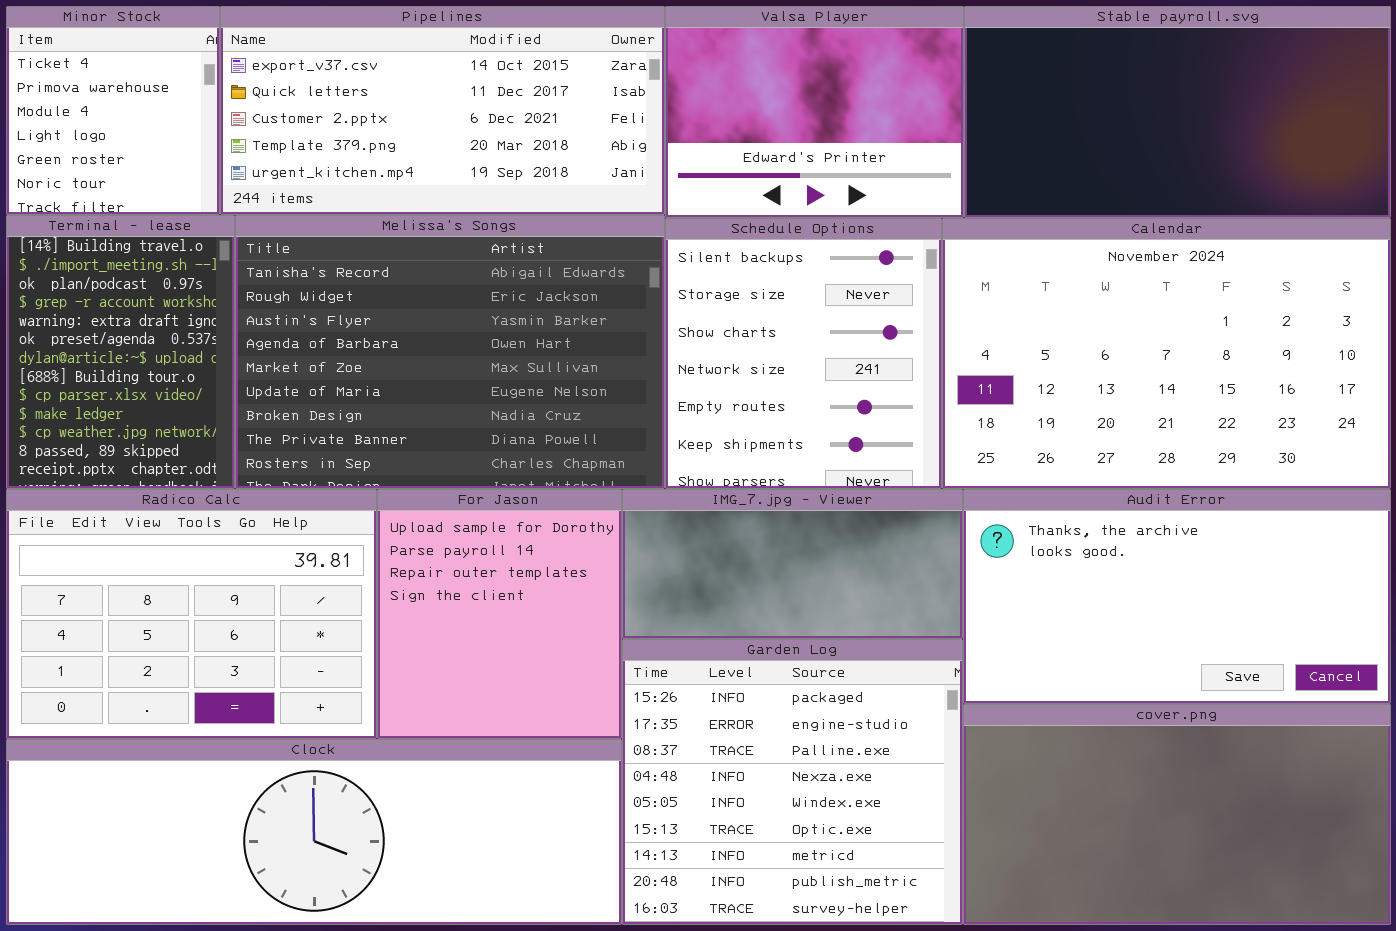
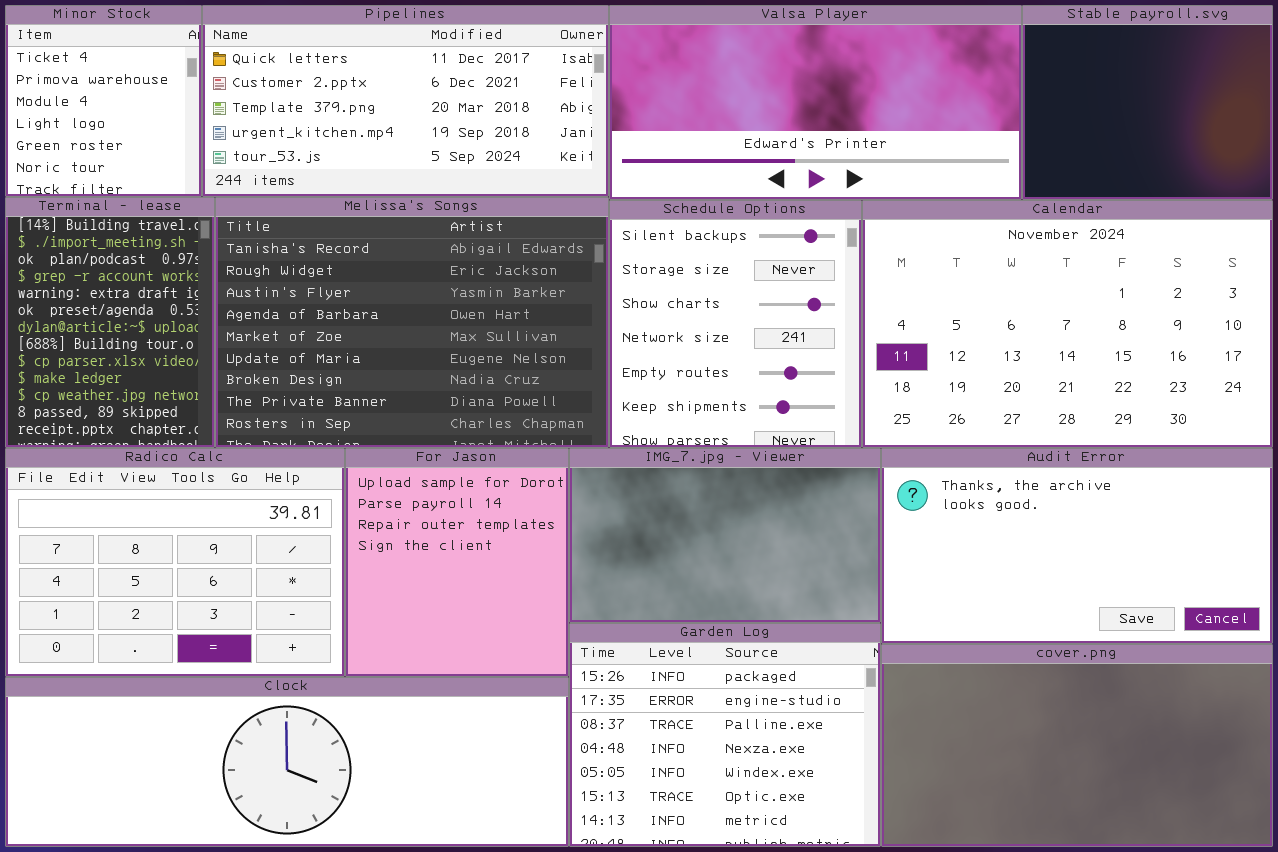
Pipelines: [220,6,665,215] -> [202,5,609,197], scrolled down 1 row
Valsa Player: [665,6,964,218] -> [609,5,1022,200], resized
Stable payroll.svg: [964,6,1391,218] -> [1022,5,1273,200], resized
IMG_7.jpg - Viewer: [622,489,963,639] -> [569,448,881,623], resized
Garden Log: [622,639,963,925] -> [569,623,881,847], resized

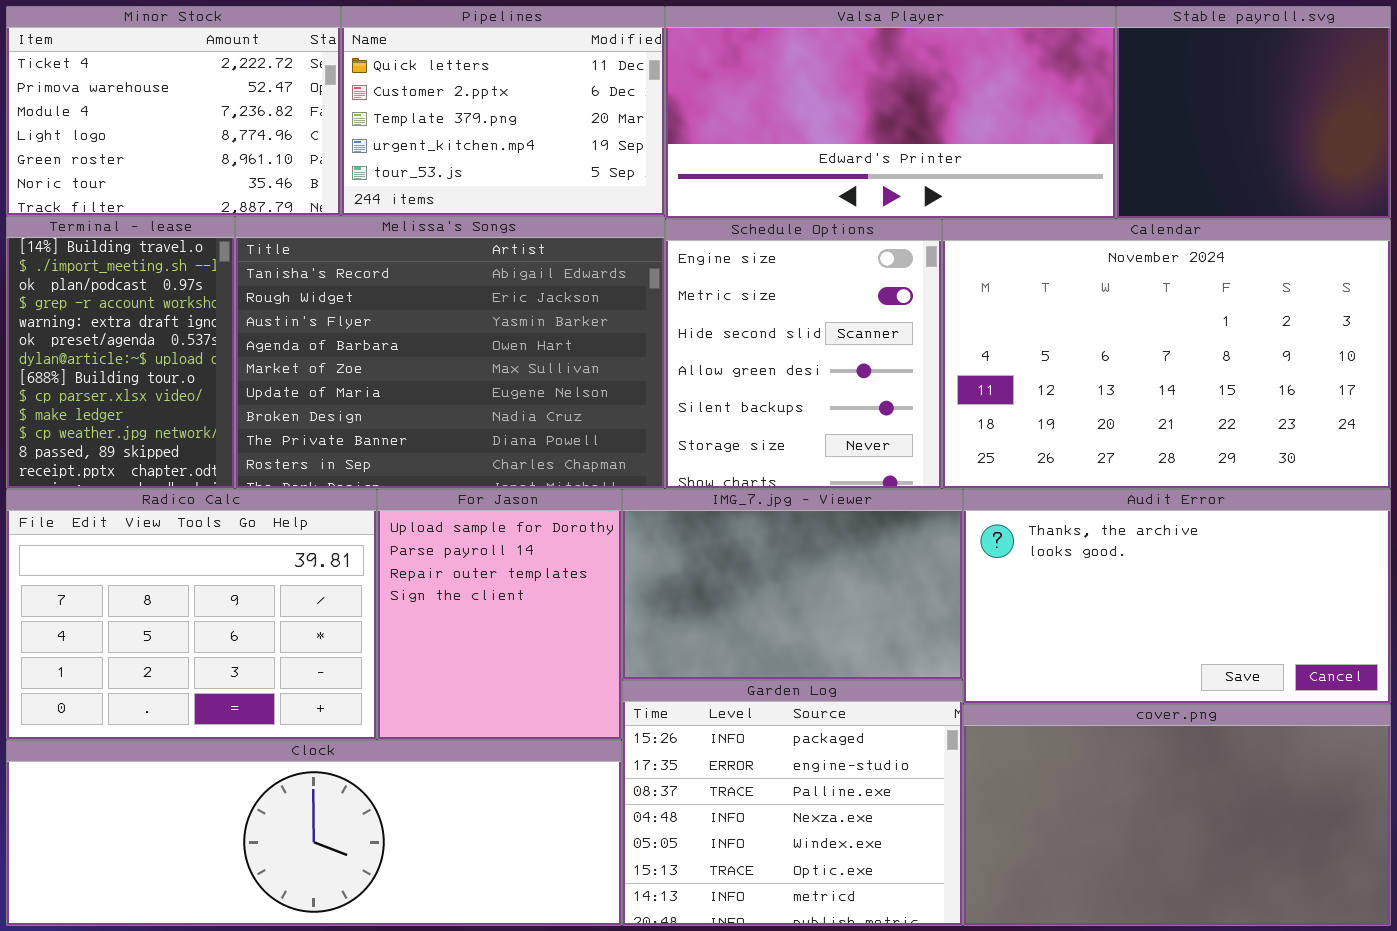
Minor Stock: [5,5,202,197] -> [6,6,341,216], resized
Pipelines: [202,5,609,197] -> [341,6,665,216], resized
Schedule Options: [609,200,862,448] -> [665,219,942,489], scrolled up 4 rows

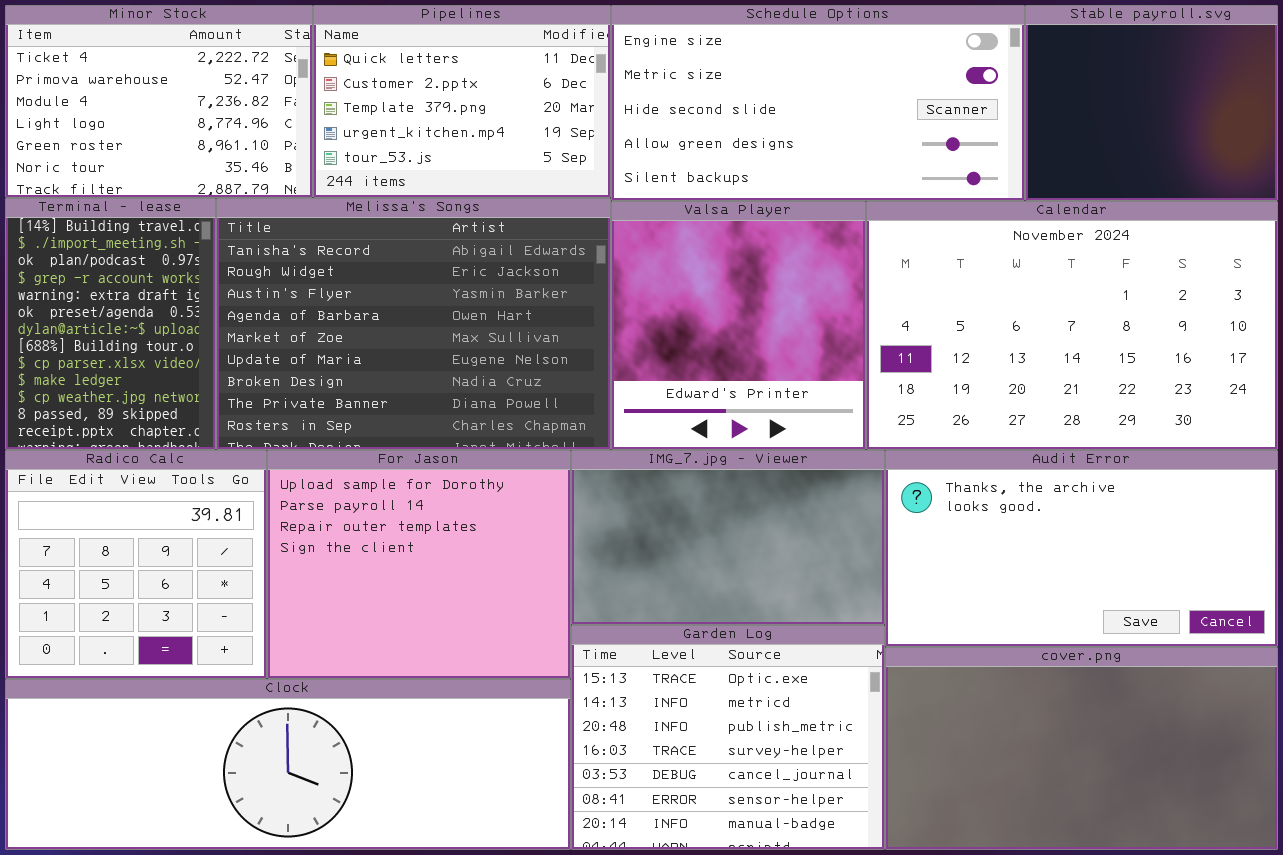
Valsa Player: [665,6,1116,219] -> [611,201,866,450], moved, resized
Schedule Options: [665,219,942,489] -> [611,5,1025,201], moved, resized
Radico Calc: [6,489,377,740] -> [5,450,267,679], resized
For Jason: [377,489,622,740] -> [267,450,571,679], resized
Garden Log: [622,680,963,926] -> [571,625,885,850], scrolled down 5 rows

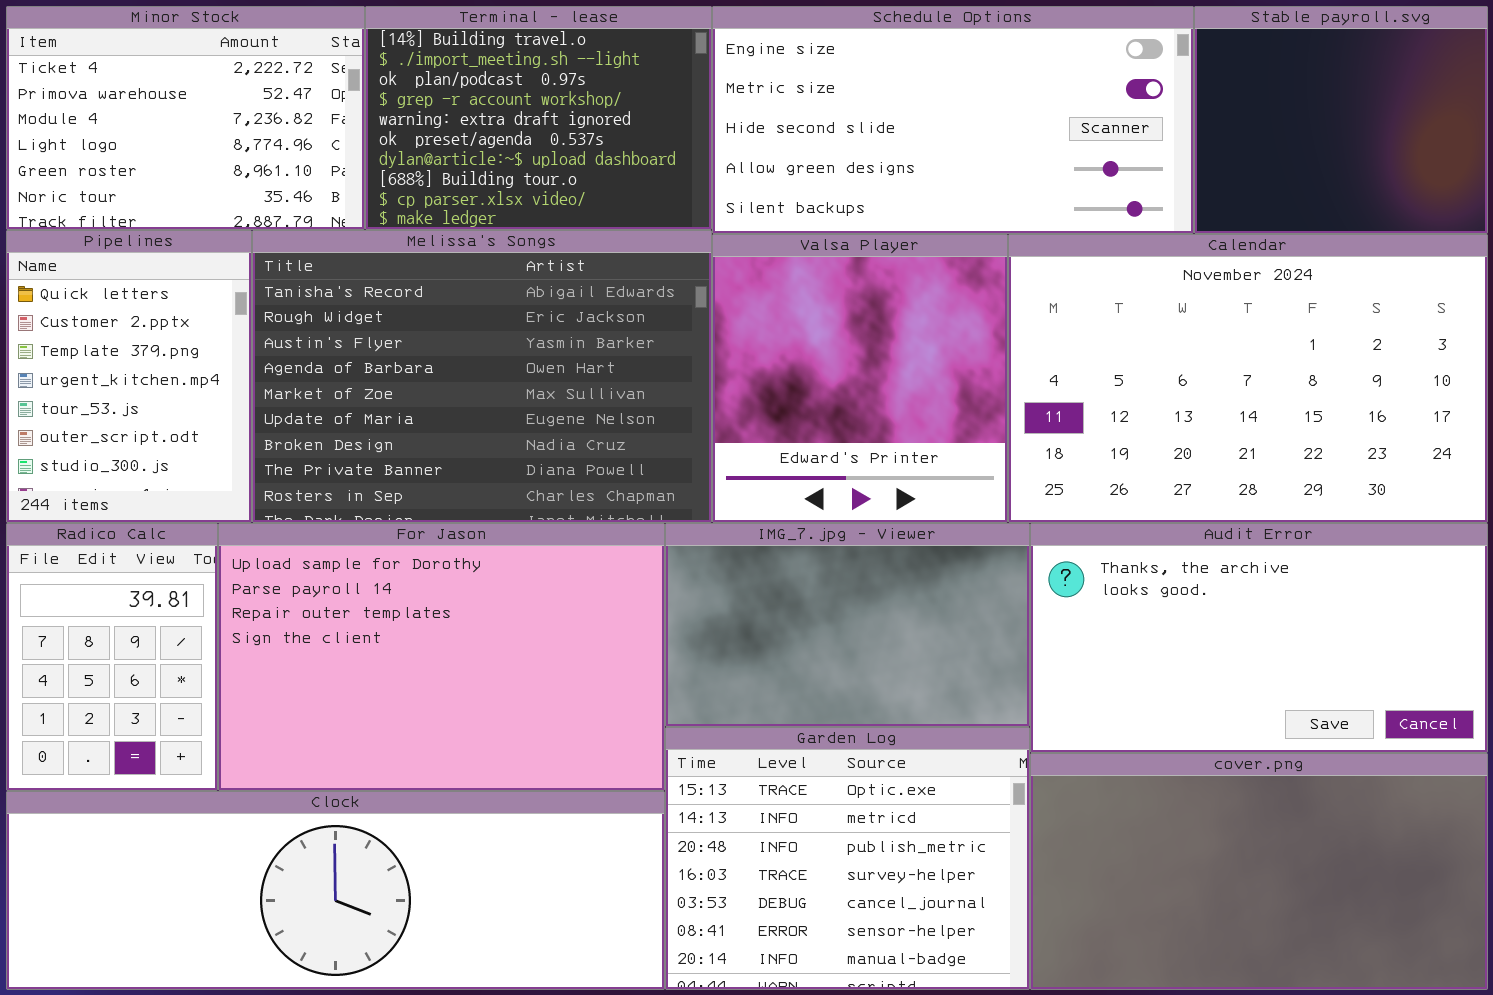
Pipelines: [313,5,611,198] -> [6,230,252,523], moved, resized
Terminal - lease: [5,198,216,450] -> [365,6,712,230], moved, resized
Radico Calc: [5,450,267,679] -> [6,523,218,791], resized
For Jason: [267,450,571,679] -> [218,523,665,791], resized

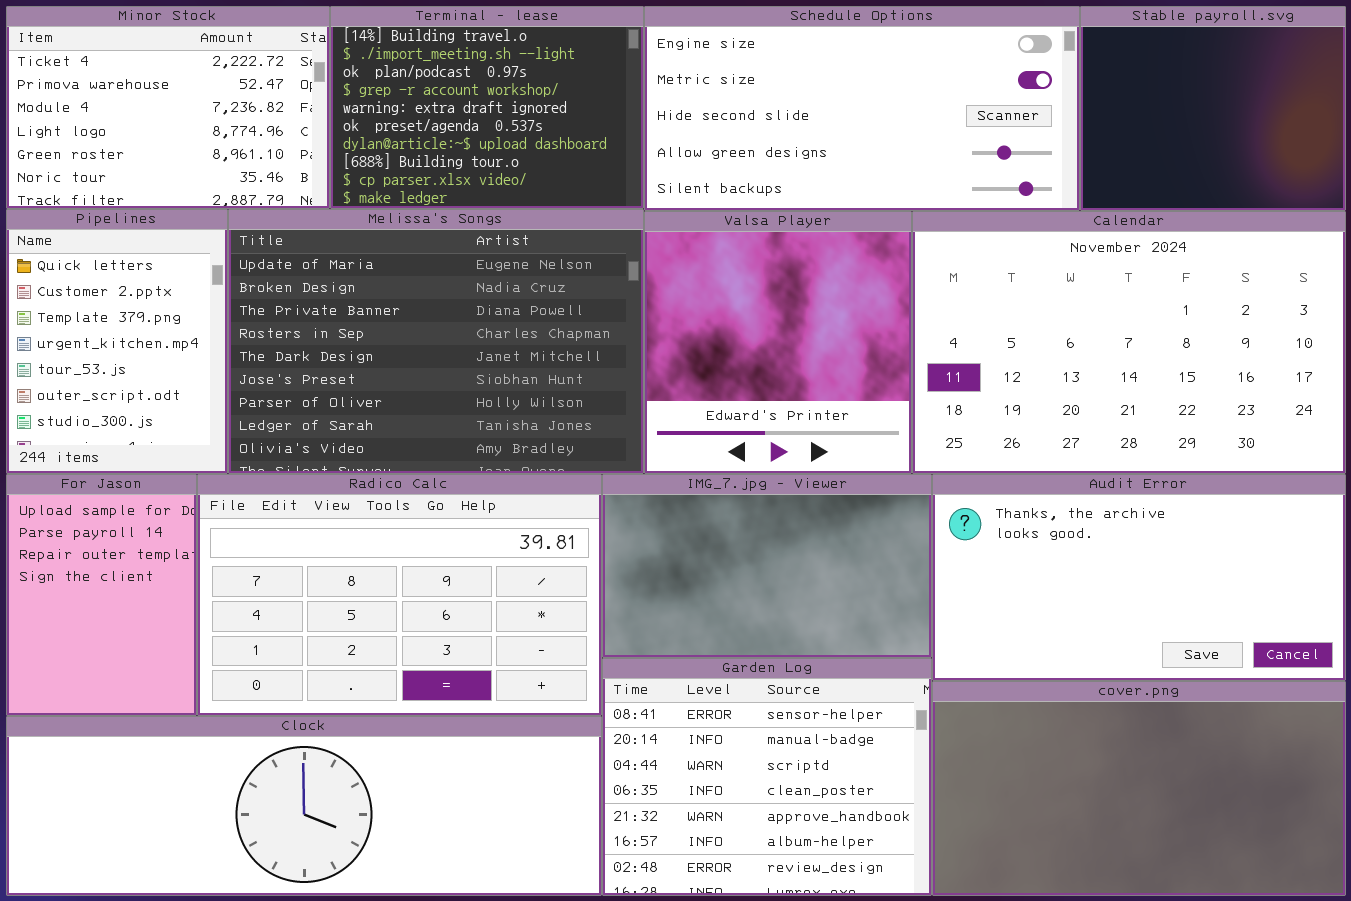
Melissa's Songs: [252,230,712,523] -> [228,209,644,474], scrolled down 5 rows
Radico Calc: [6,523,218,791] -> [197,474,602,716], moved, resized
For Jason: [218,523,665,791] -> [6,474,197,716], moved, resized
Garden Log: [665,727,1030,990] -> [602,658,932,896], scrolled down 5 rows

